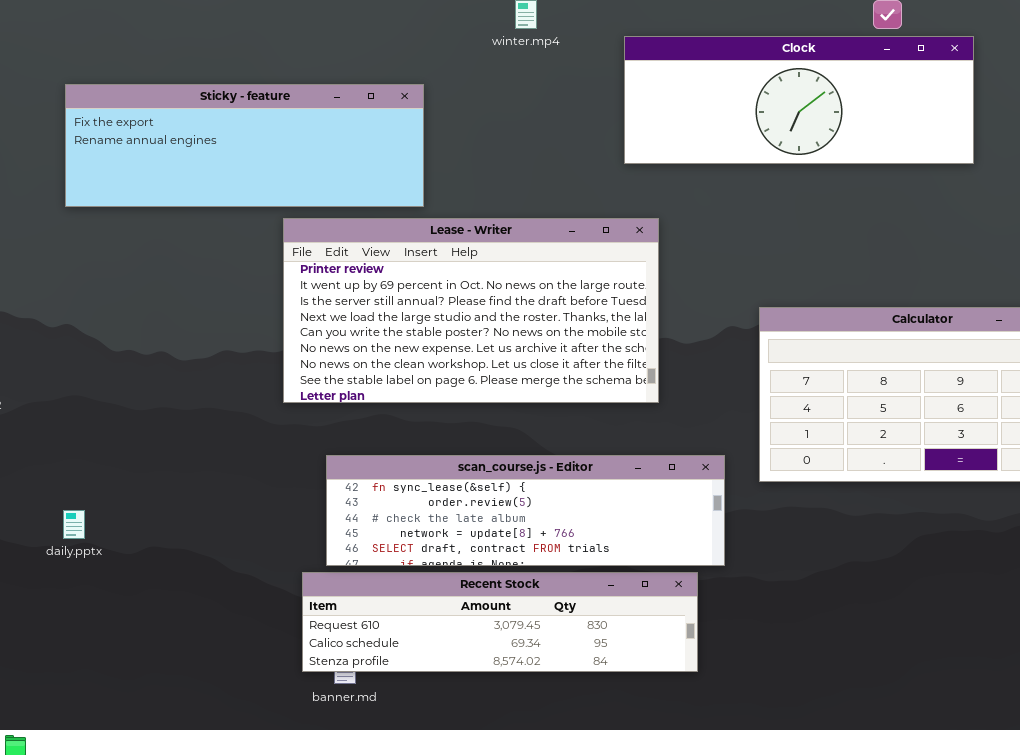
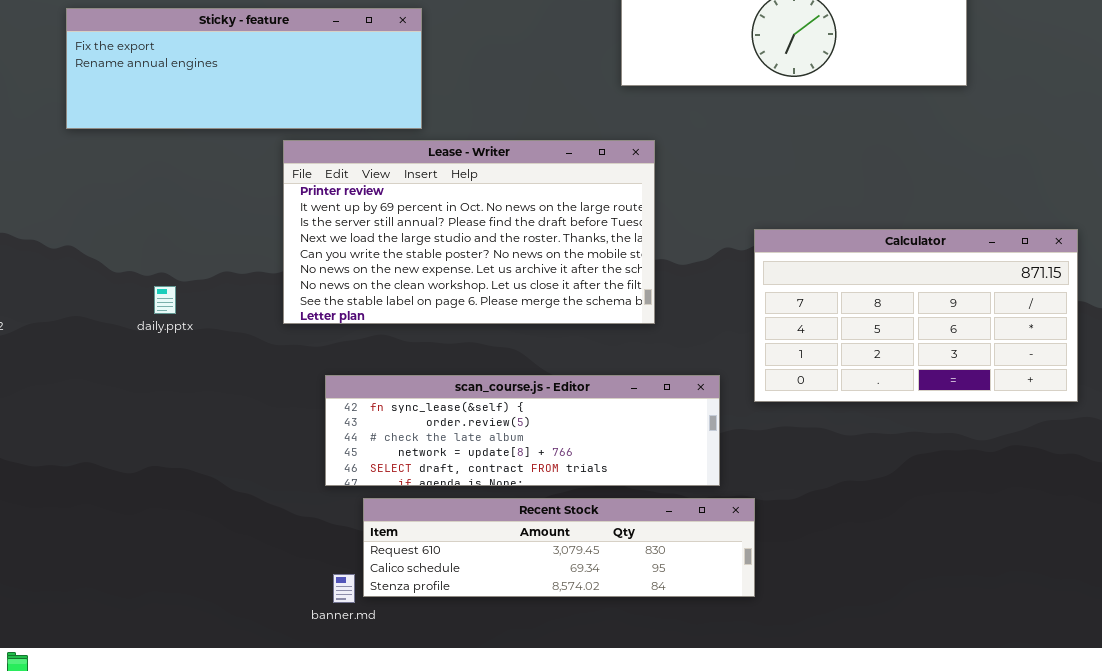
daily.pptx: [63,510,85,539] -> [154,286,176,314], moved
Recent Stock: [302,572,698,672] -> [363,498,755,597], moved

